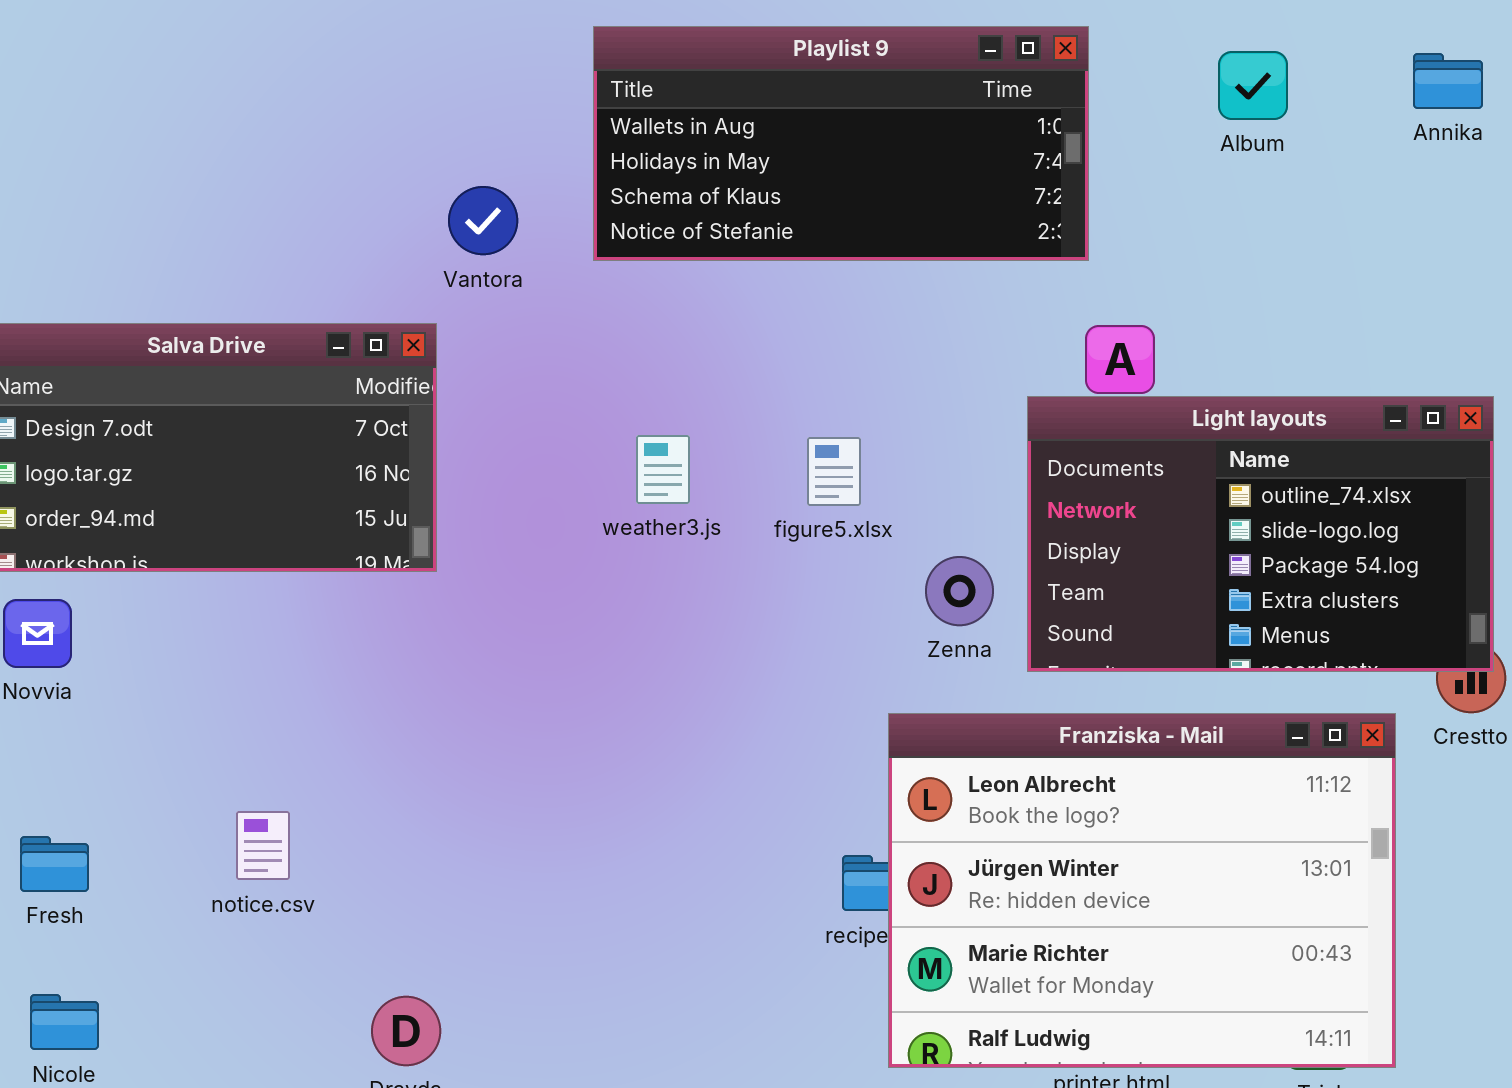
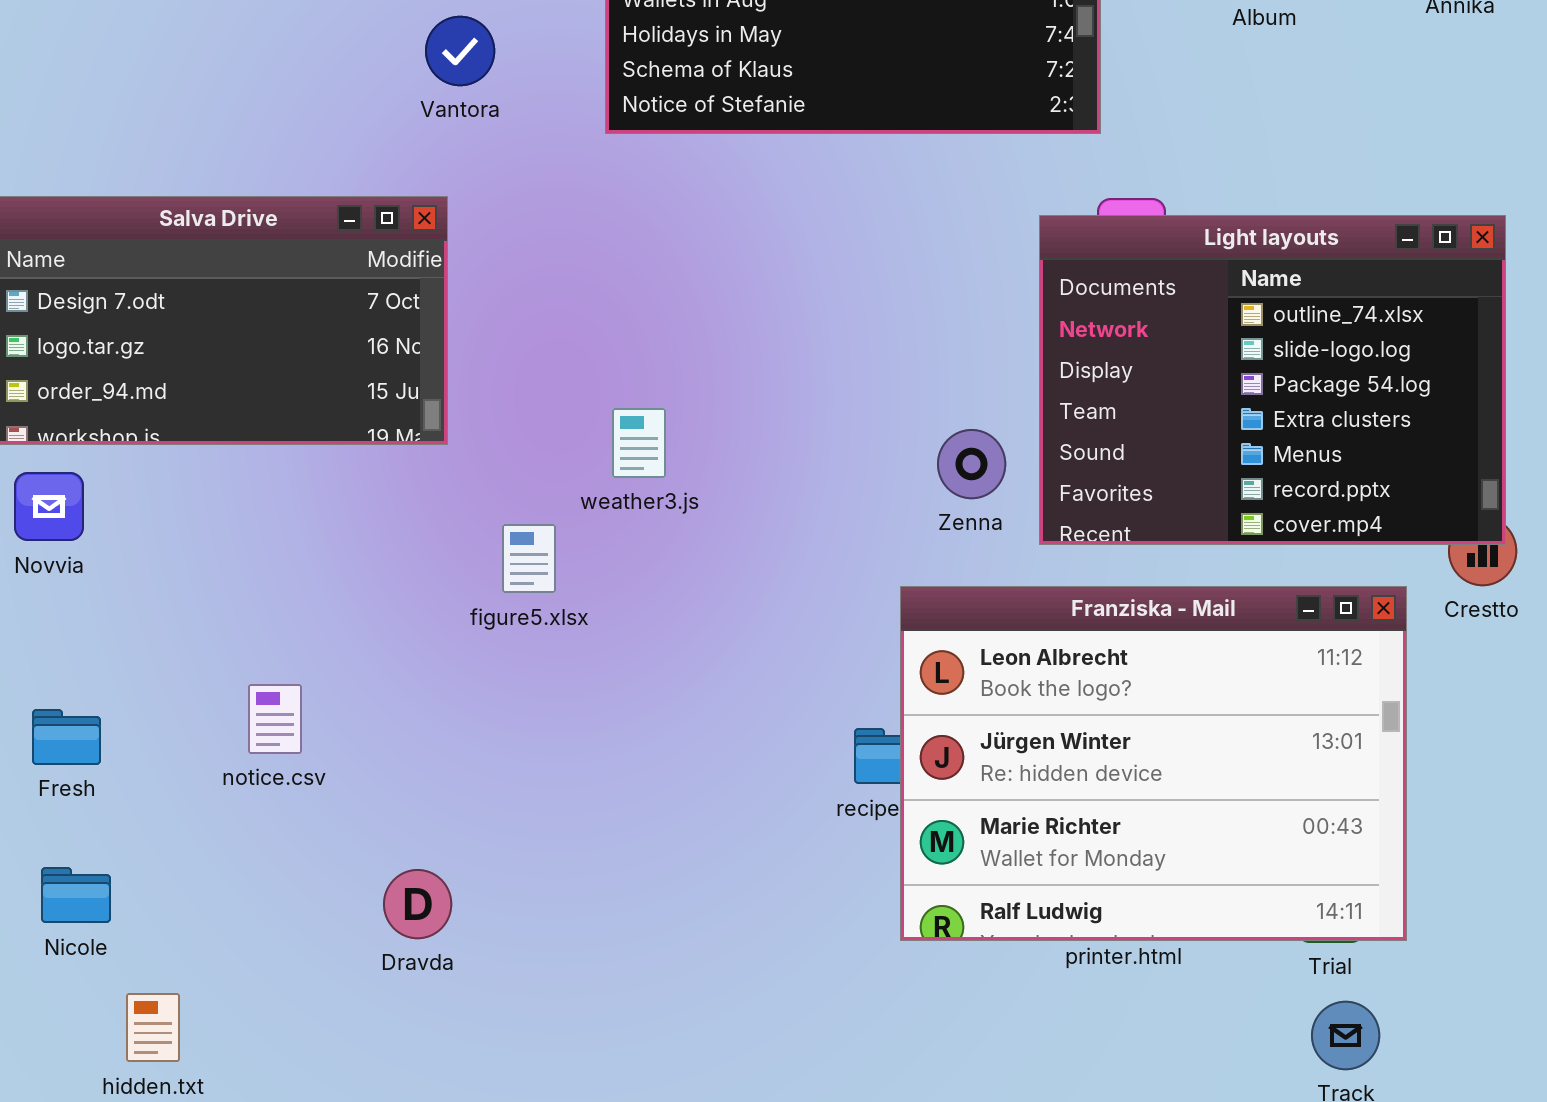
Vantora: [448,186,518,255] -> [425,16,495,86], moved
Light layouts: [1027,396,1494,672] -> [1039,215,1506,545], resized
weather3.js: [636,435,690,504] -> [612,408,666,478], moved
figure5.xlsx: [807,437,861,506] -> [502,524,556,593], moved

